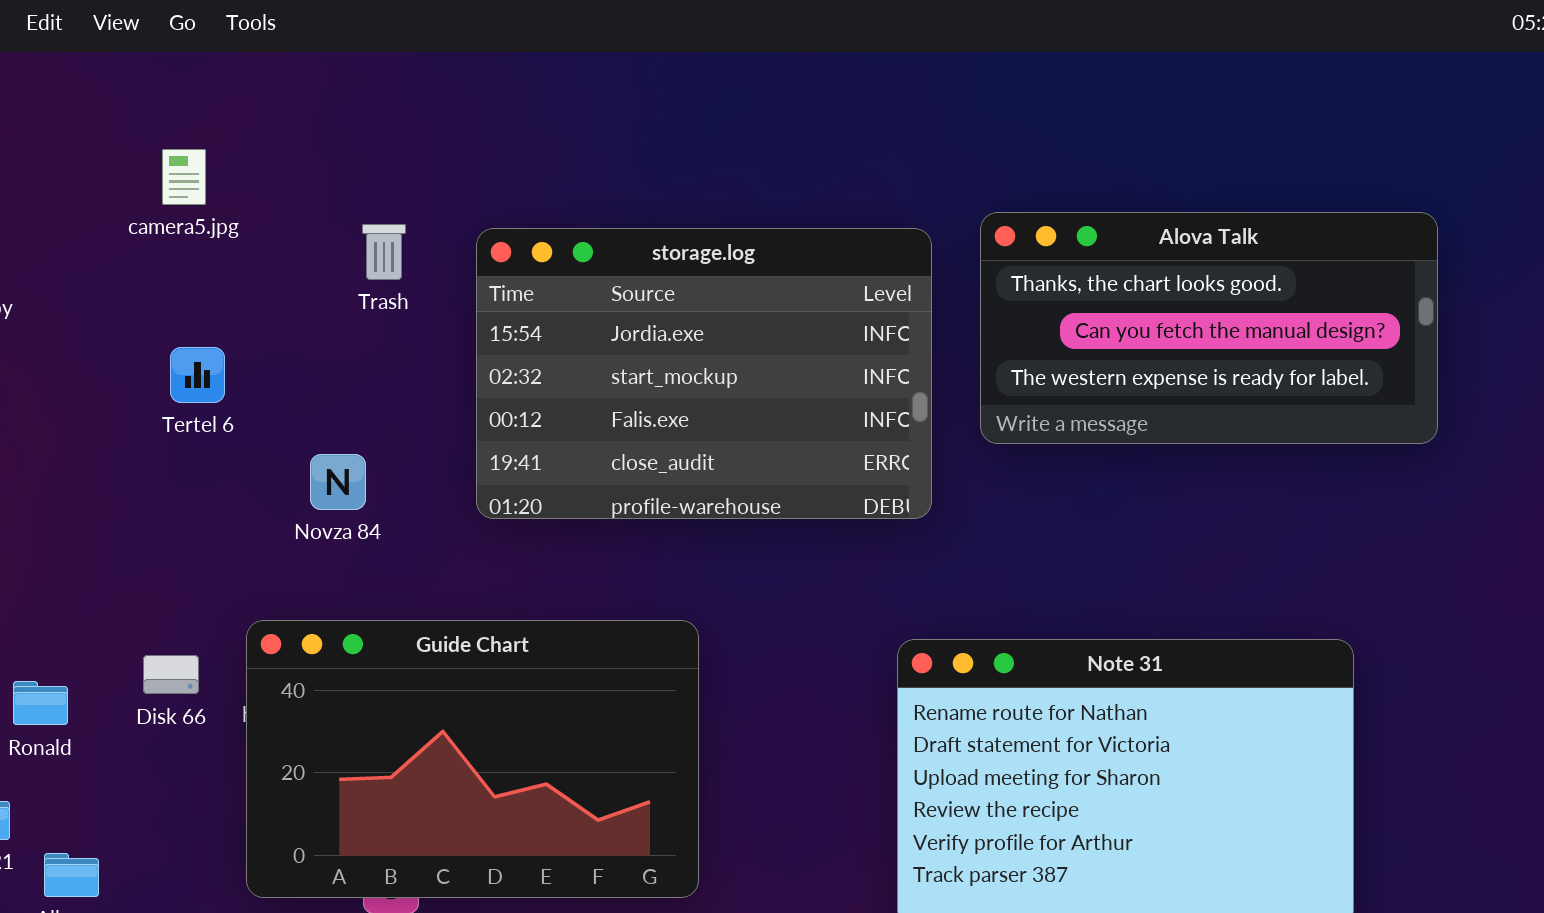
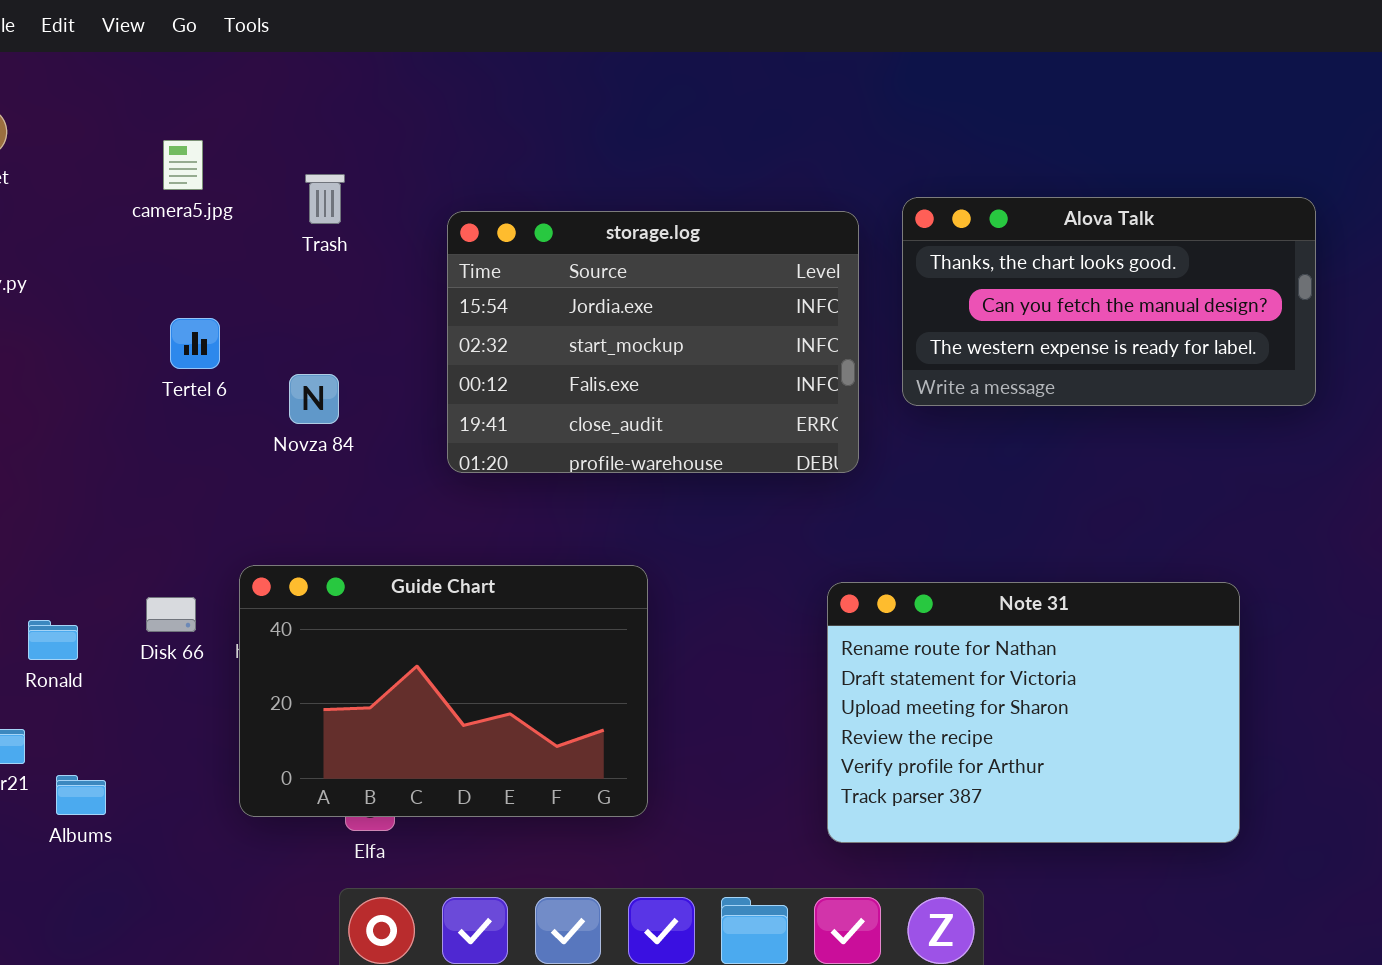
Trash: [362,224,406,280] -> [305,174,345,224], moved
Novza 84: [310,454,366,510] -> [289,374,339,424], moved

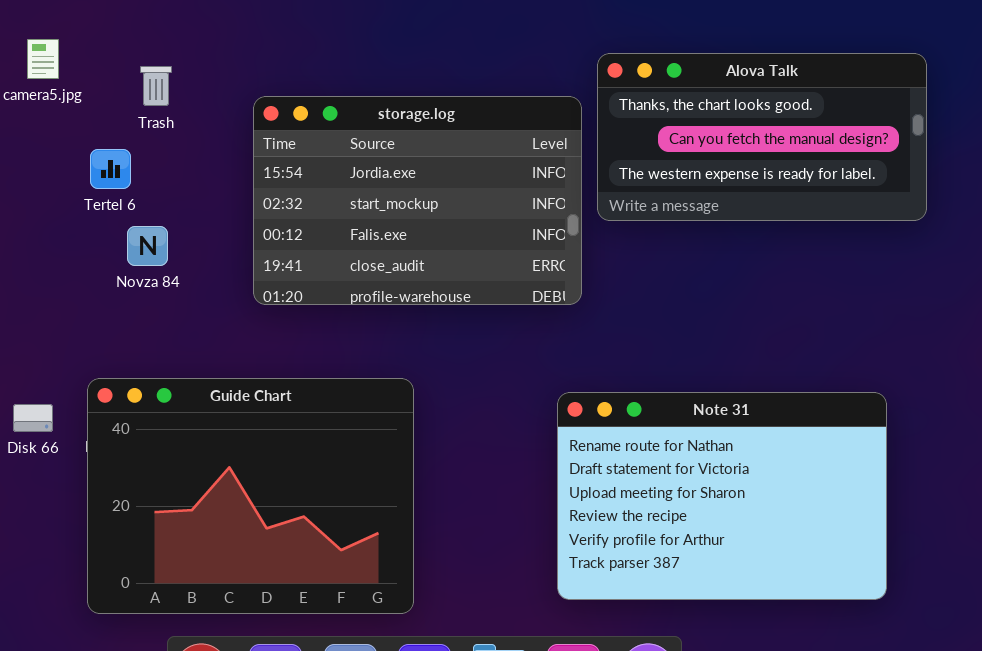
Alova Talk: [902,197,1316,406] -> [597,53,927,221], moved
Tertel 6: [170,318,220,369] -> [90,149,131,189], moved
Guide Chart: [239,565,648,817] -> [87,378,414,614], resized

